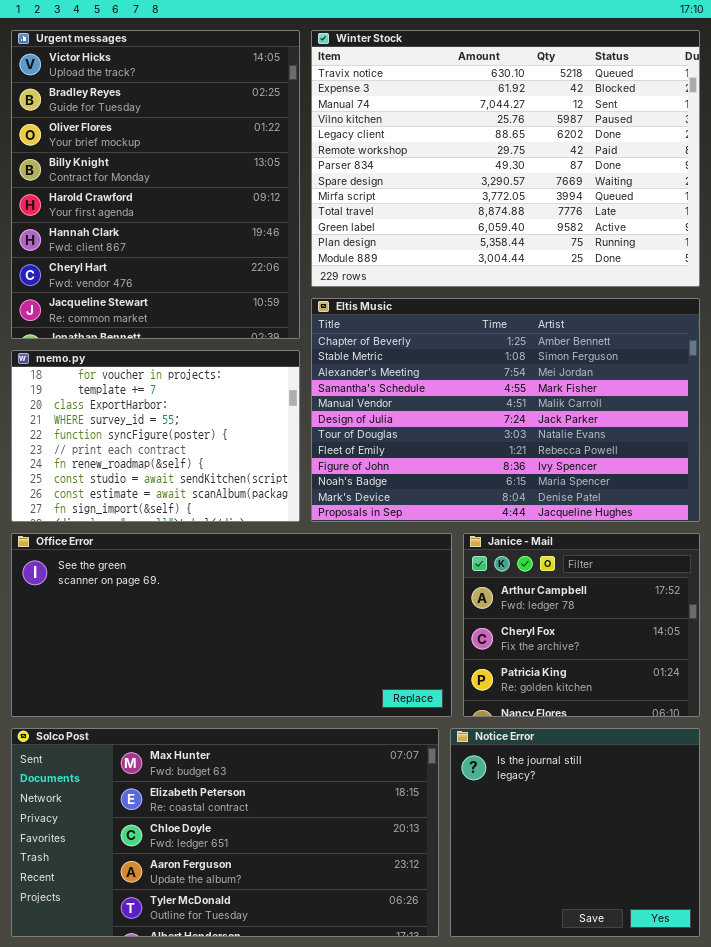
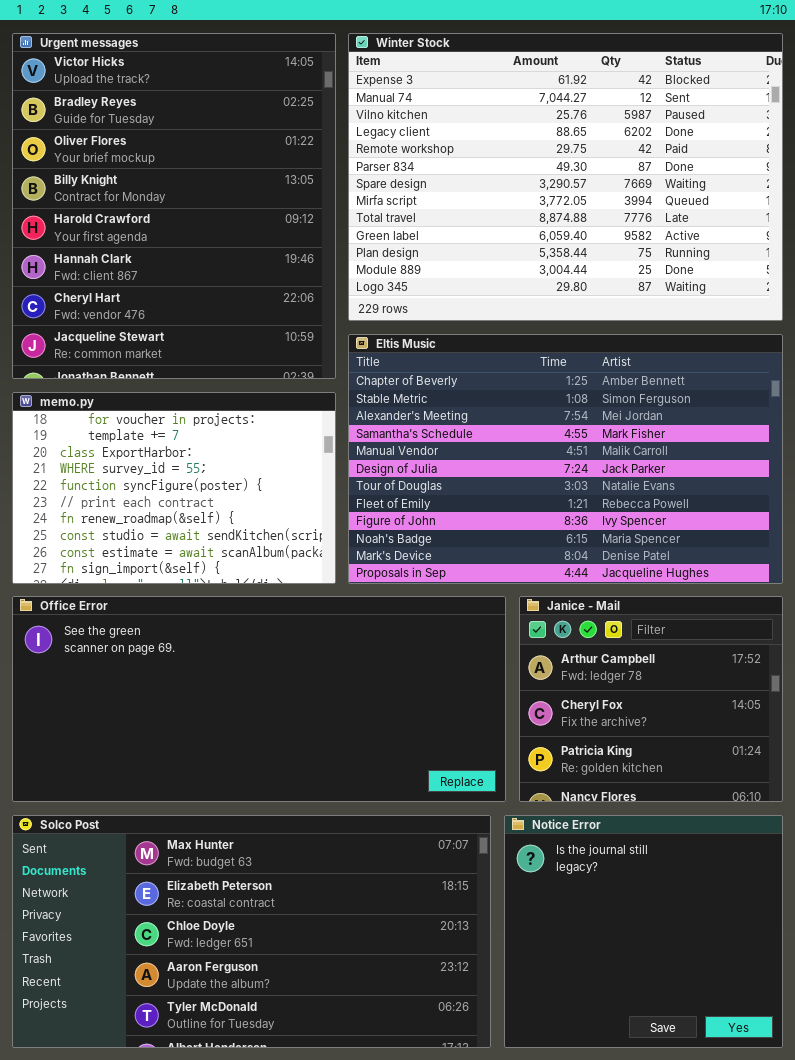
Winter Stock: [311,30,700,287] -> [348,33,783,321], scrolled down 1 row

